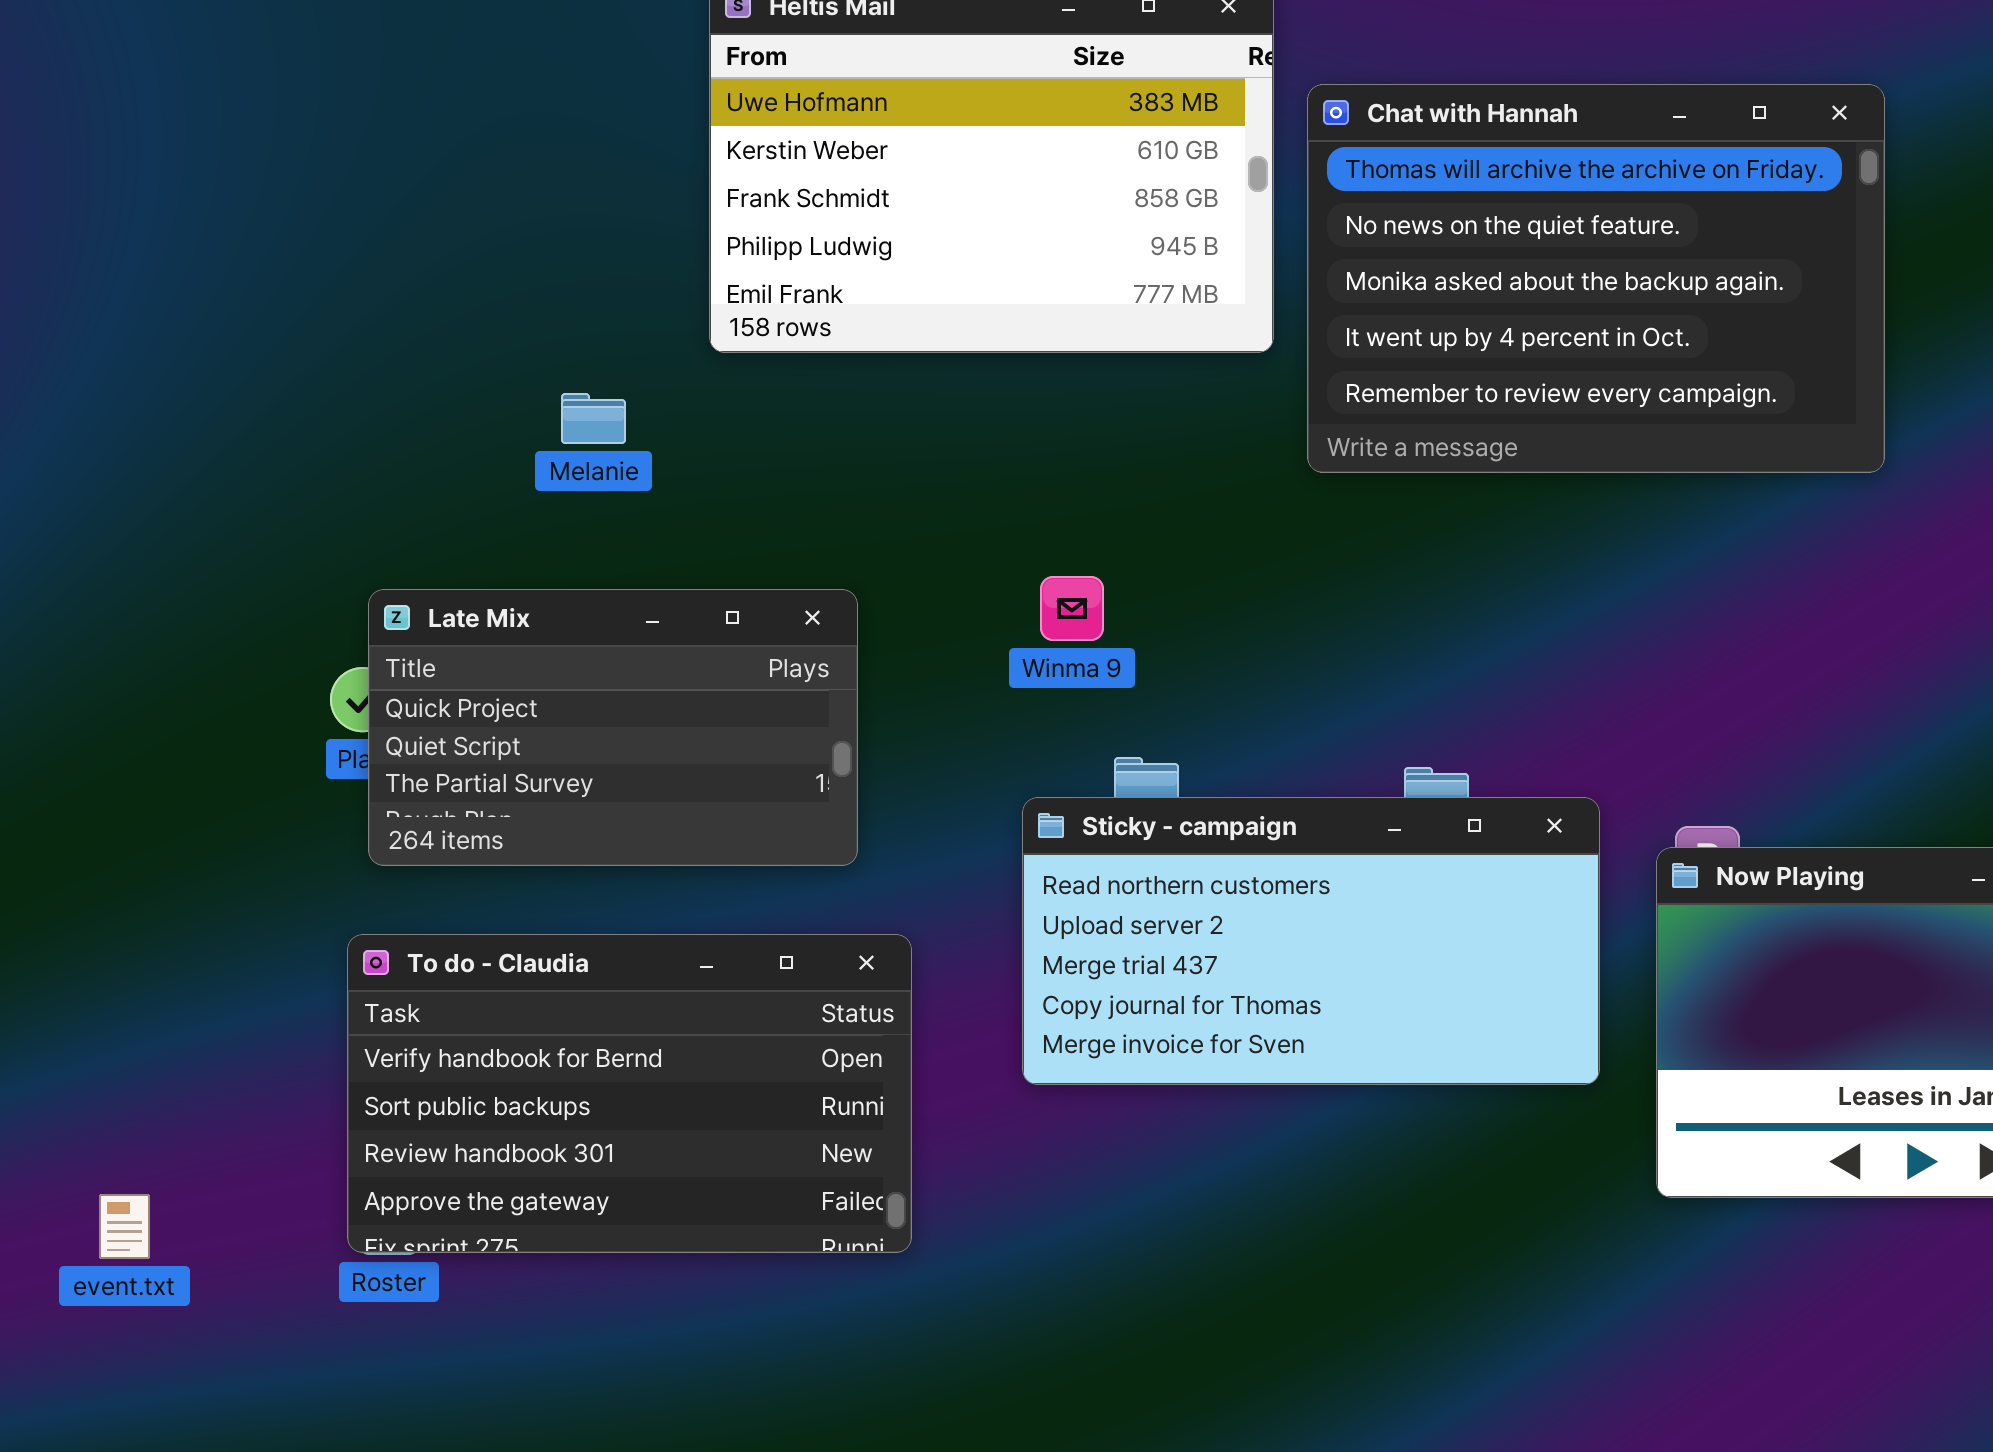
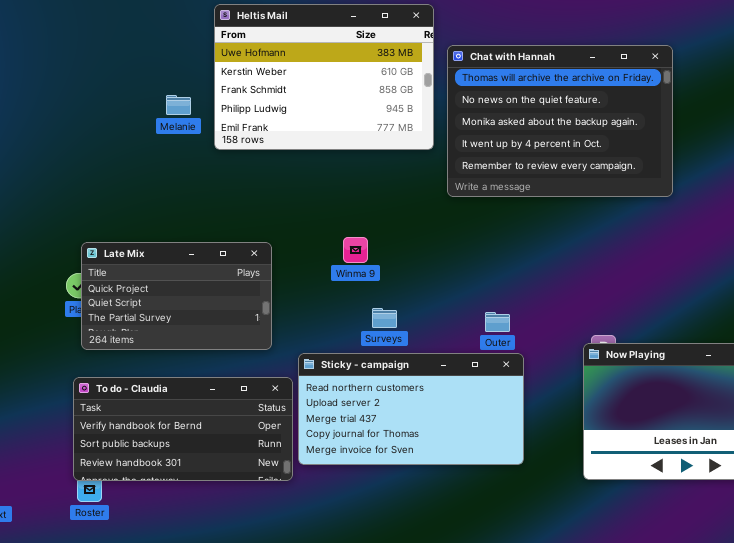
Melanie: [561,393,626,444] -> [166,95,191,115], moved
Sticky - campaign: [1022,797,1600,1085] -> [298,353,524,465], moved
To do - Claudia: [347,934,912,1253] -> [73,377,293,481], resized

